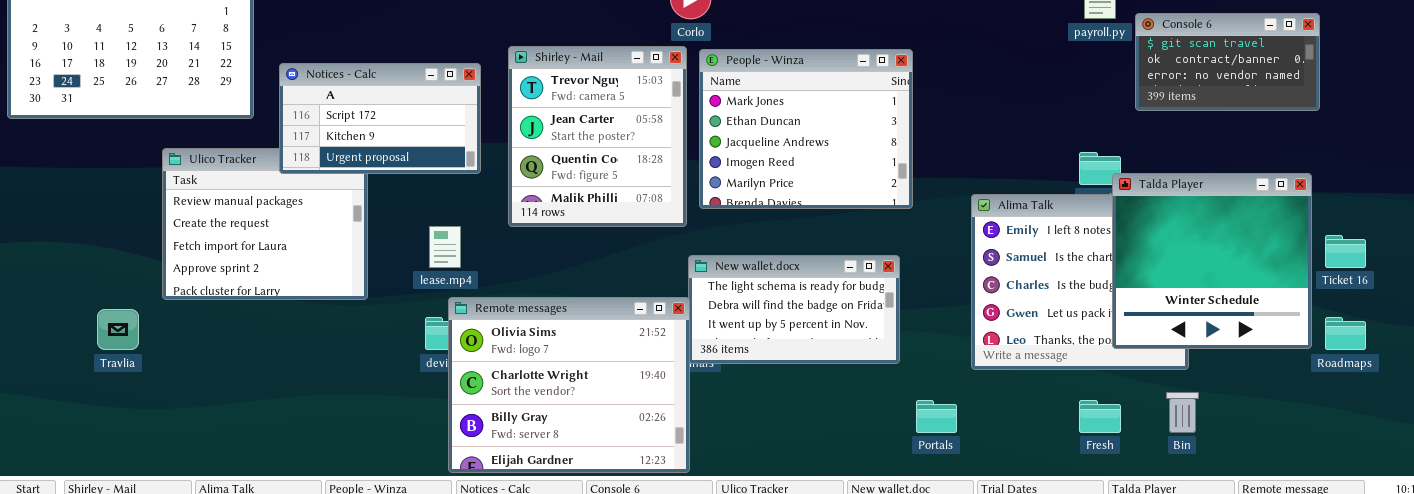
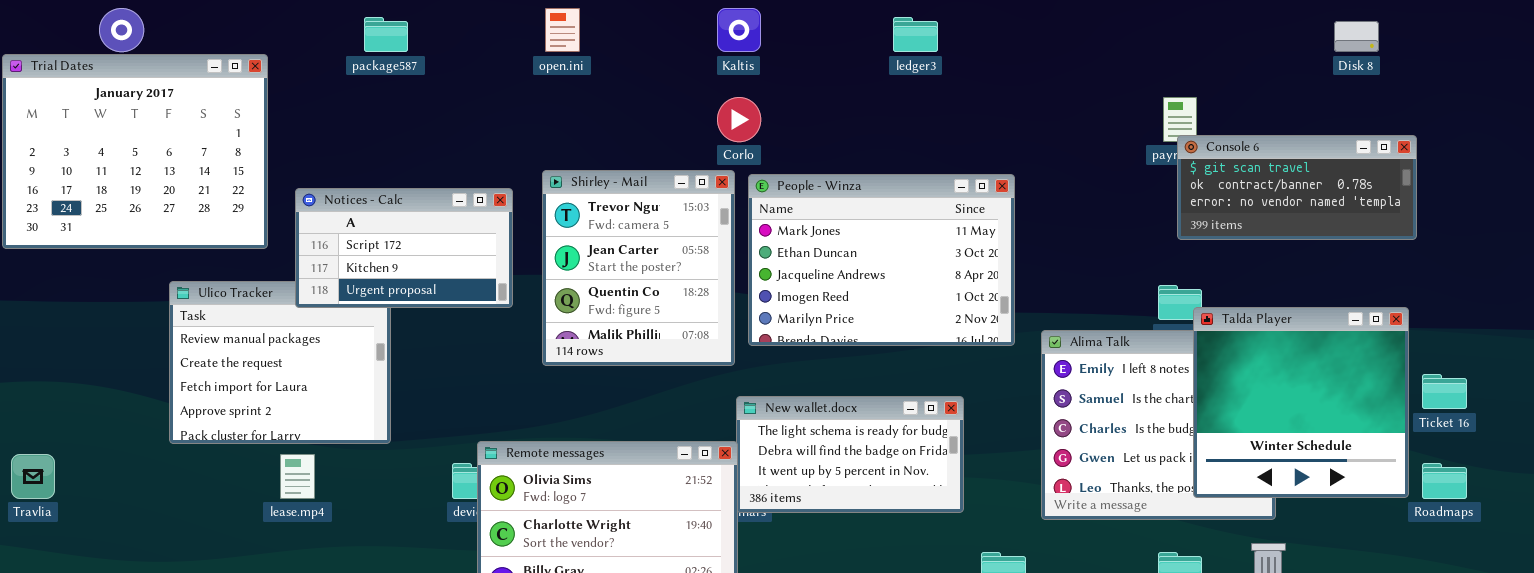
Console 6: [1135,13,1320,111] -> [1177,135,1417,240], resized
People - Winza: [699,49,913,209] -> [748,174,1015,346], resized
lease.mp4: [429,226,461,268] -> [280,454,315,499], moved
Travlia: [97,309,139,350] -> [11,454,55,499], moved

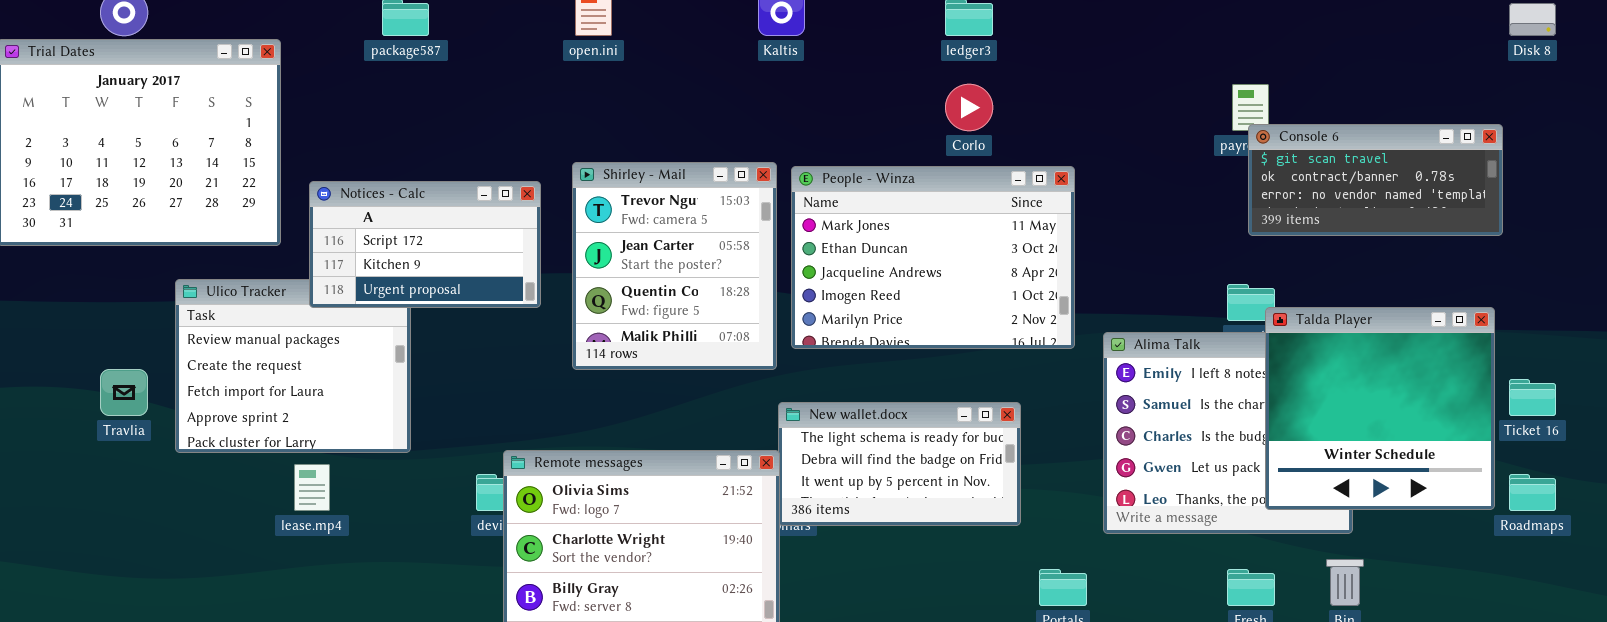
Disk 8: [1334,21,1379,52] -> [1509,3,1556,36], moved
Corlo: [717,97,761,142] -> [945,84,993,131], moved
Travlia: [11,454,55,499] -> [100,369,148,416], moved

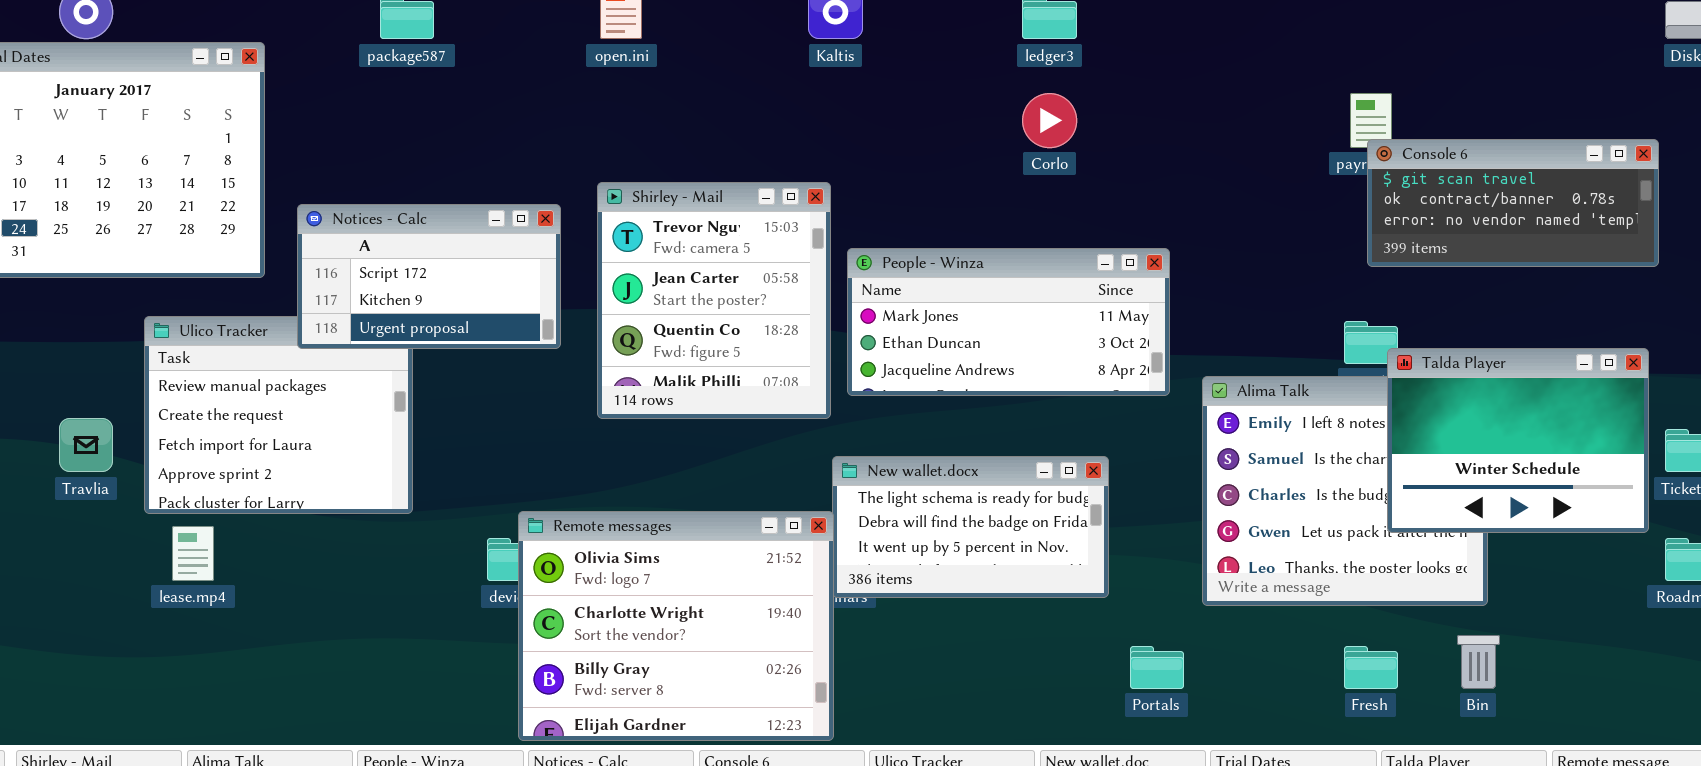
People - Winza: [791,166,1075,349] -> [847,248,1170,396], resized
Talda Player: [1265,307,1495,510] -> [1387,348,1649,533], resized
lease.mp4: [294,464,330,511] -> [172,526,214,581], moved

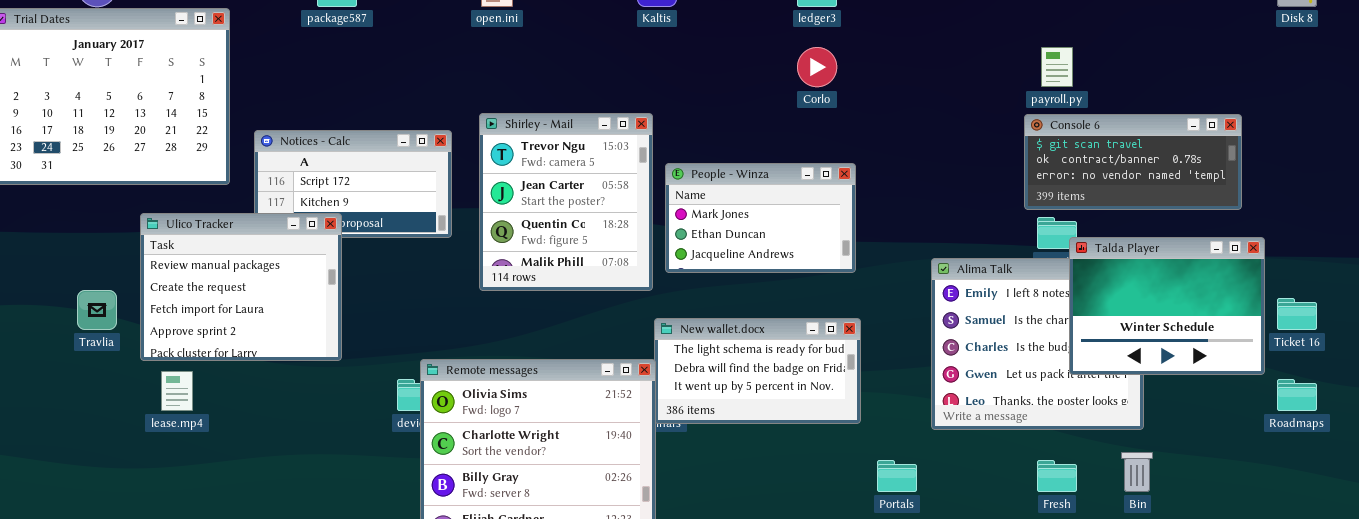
Console 6: [1367,139,1659,267] -> [1024,114,1242,210], moved
People - Winza: [847,248,1170,396] -> [665,163,856,273], resized
Ulico Tracker: [144,316,413,514] -> [140,213,342,361], raised

